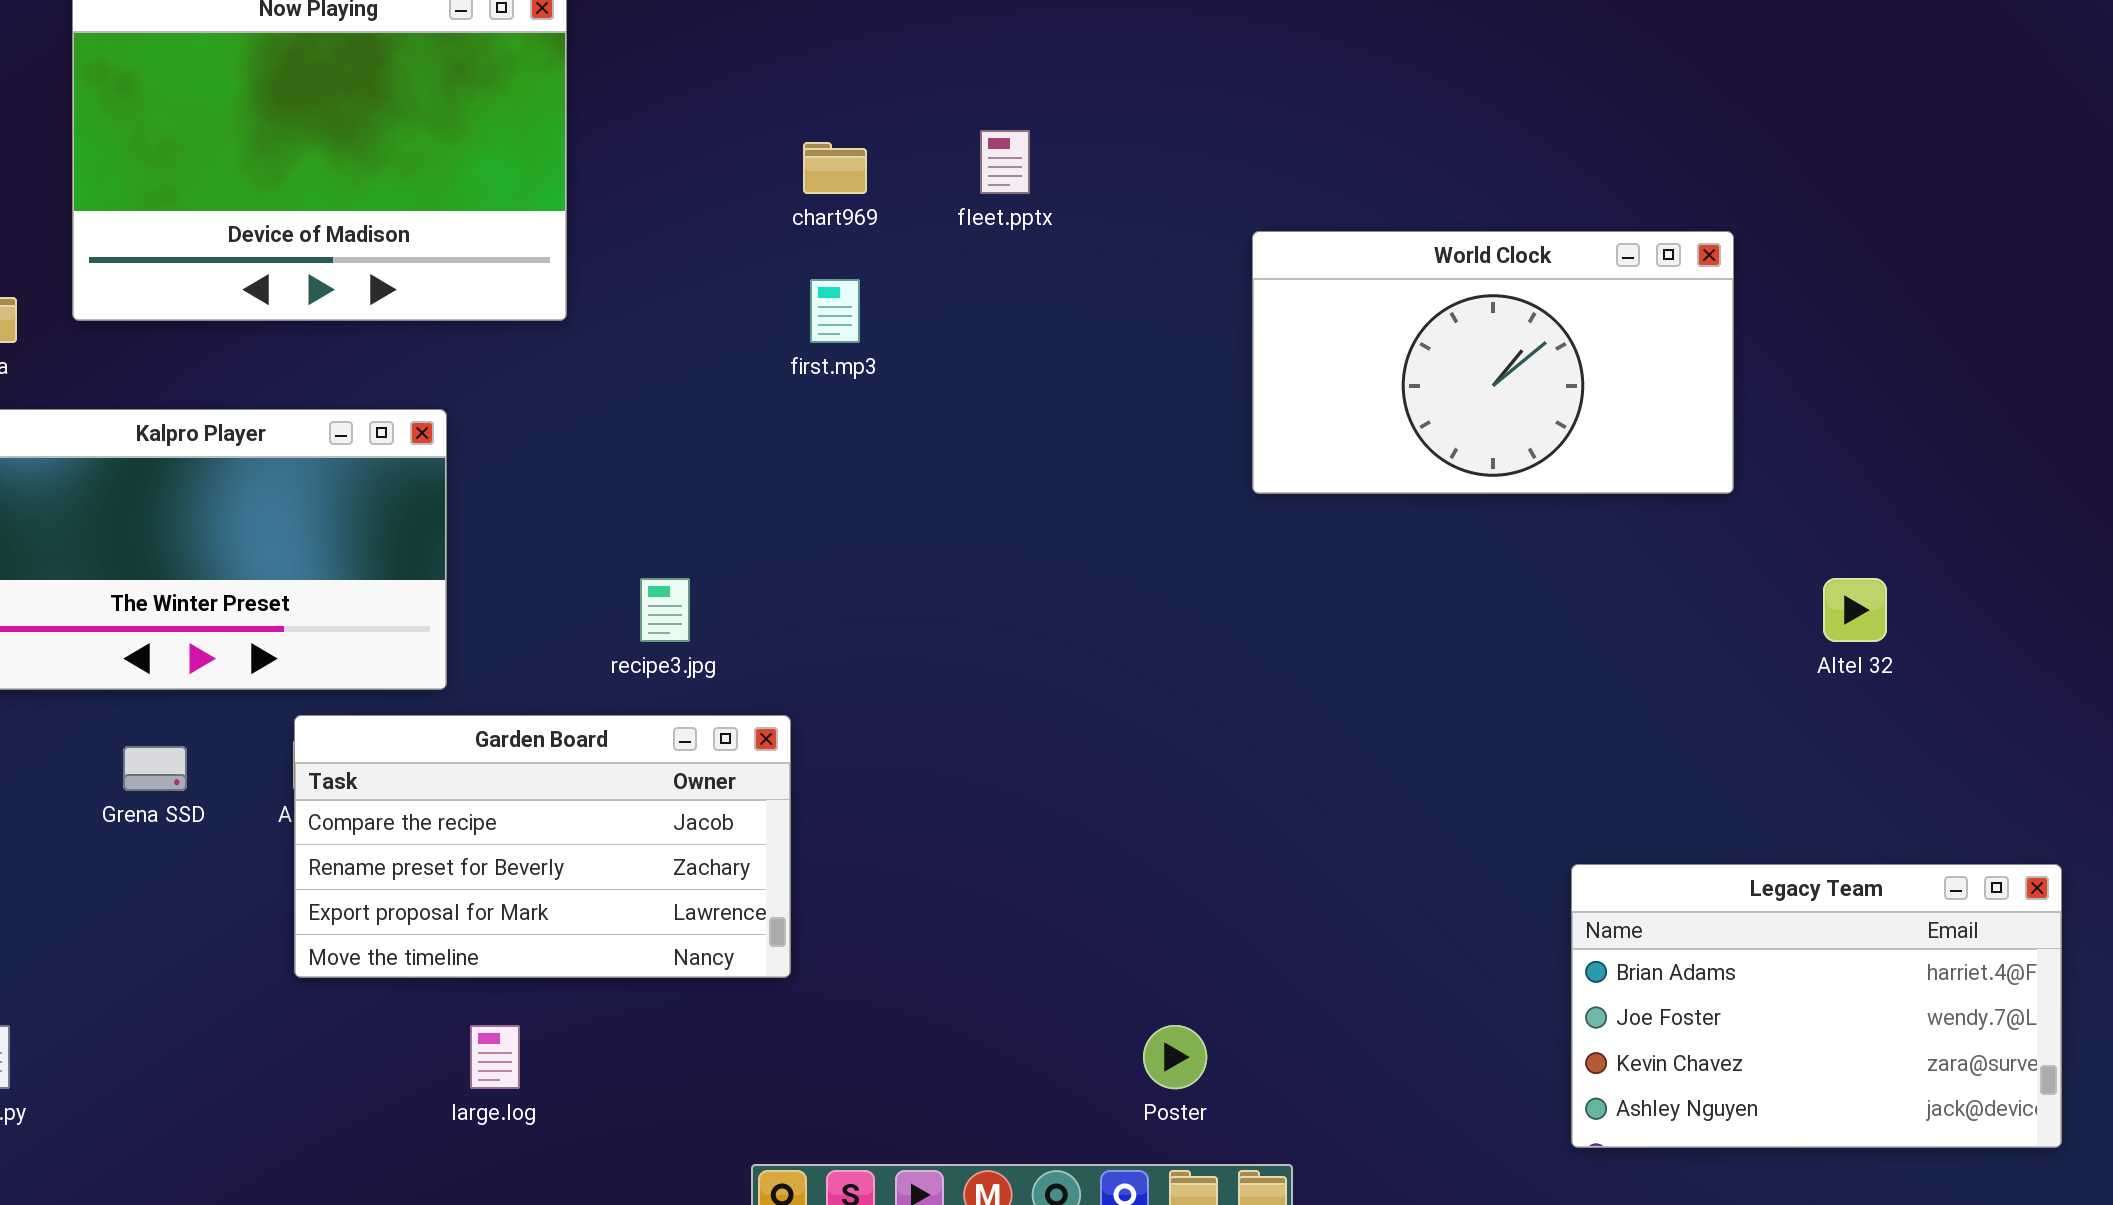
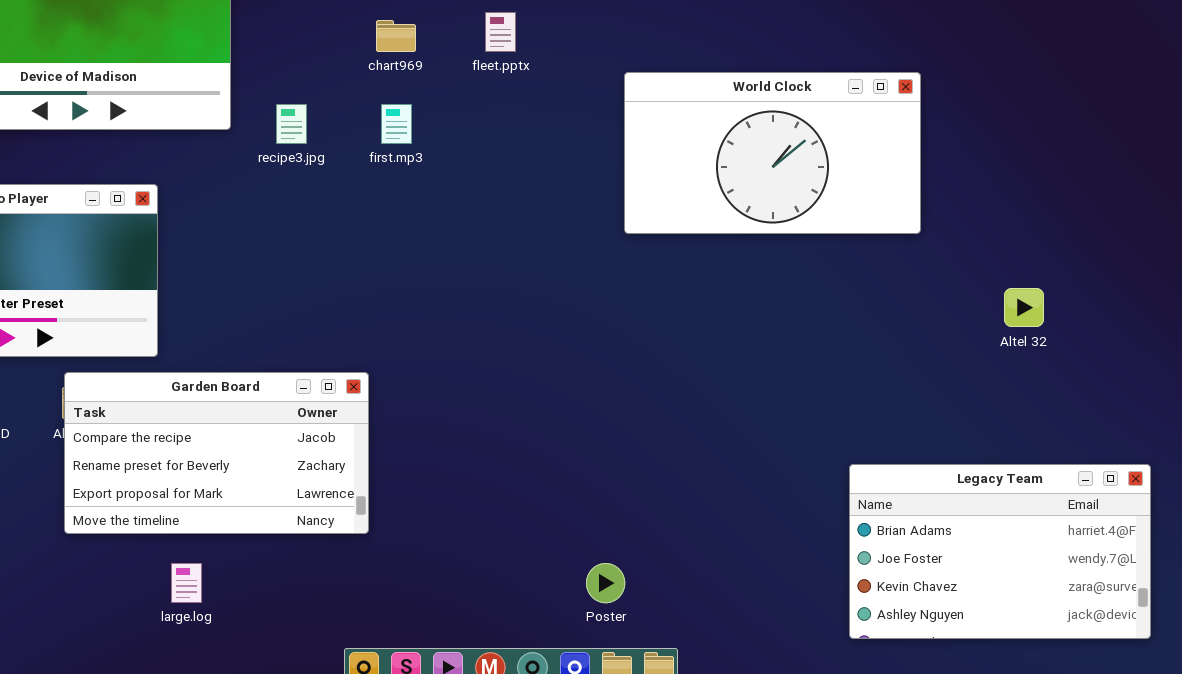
World Clock: [1252,231,1734,494] -> [624,72,921,234], moved
recipe3.jpg: [640,578,690,642] -> [276,104,307,144], moved

